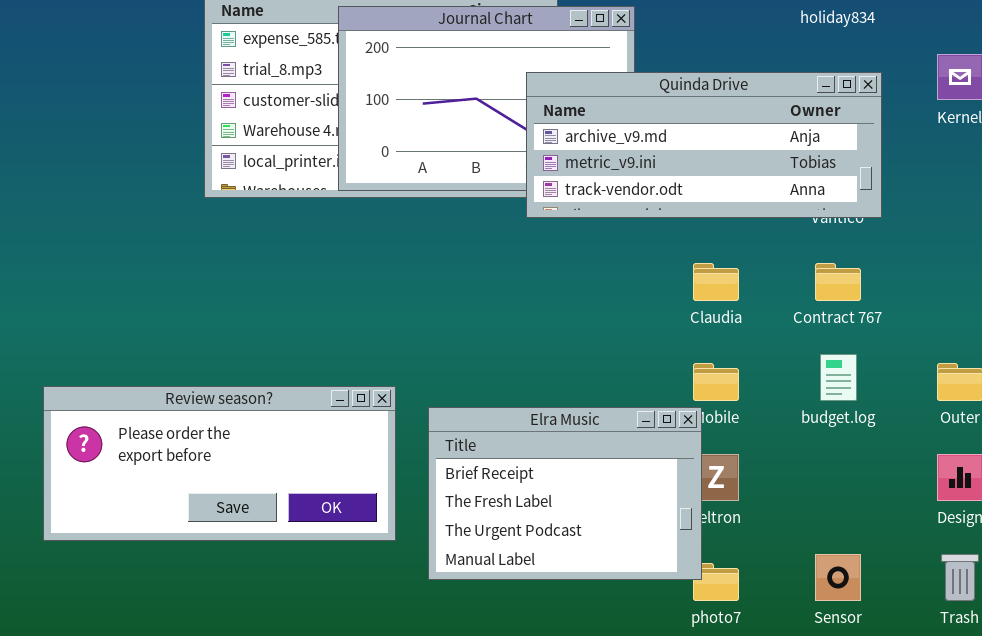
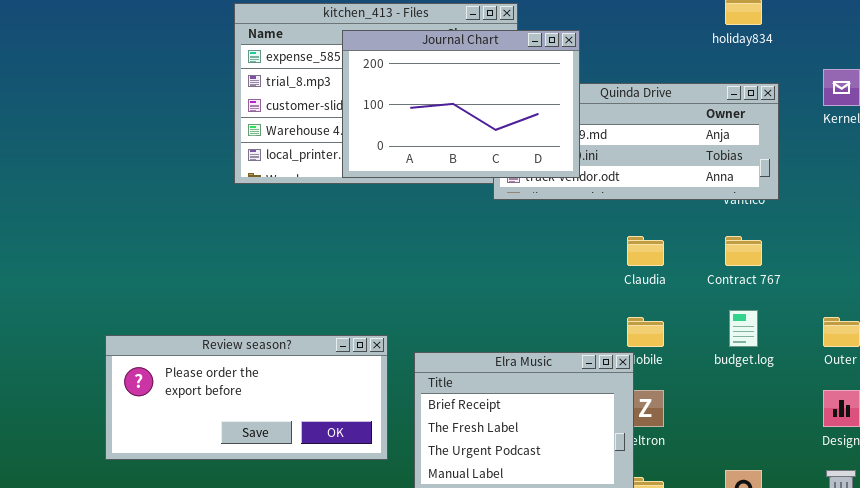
Journal Chart: [338,6,635,191] -> [342,30,580,178], raised

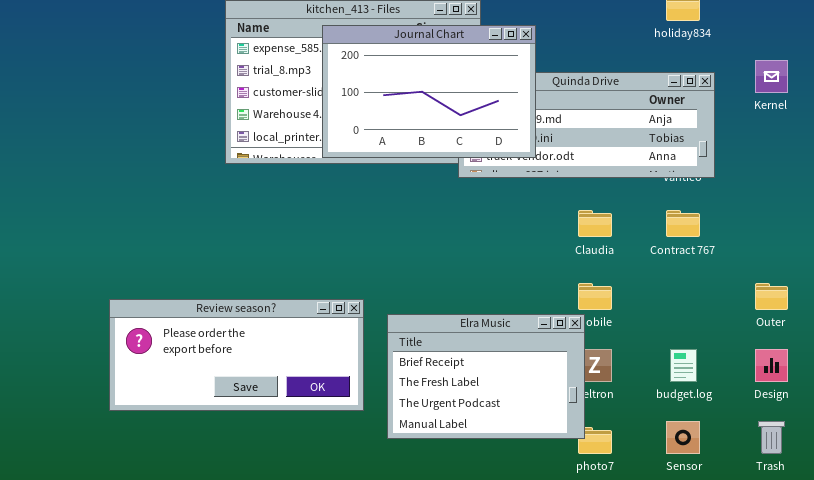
budget.log: [729,310,758,347] -> [670,349,697,382], moved

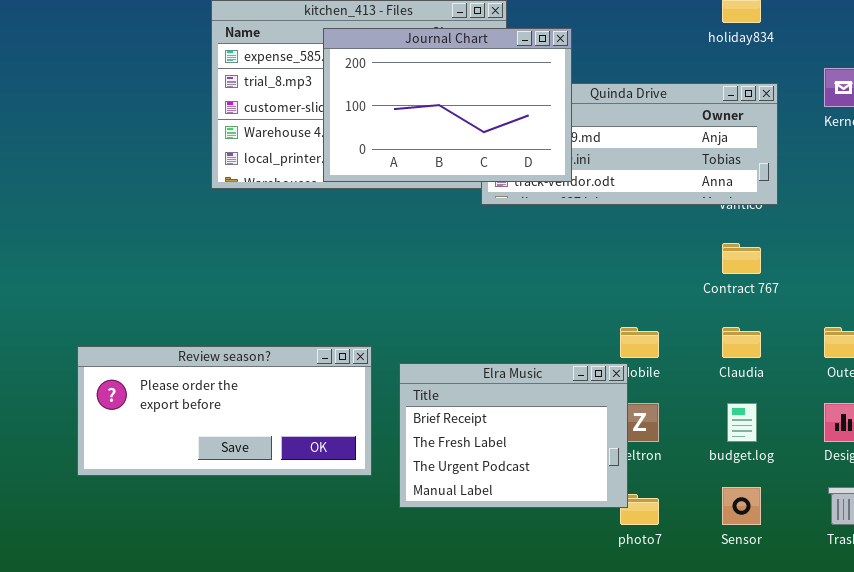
Claudia: [578,210,612,237] -> [722,327,761,358], moved

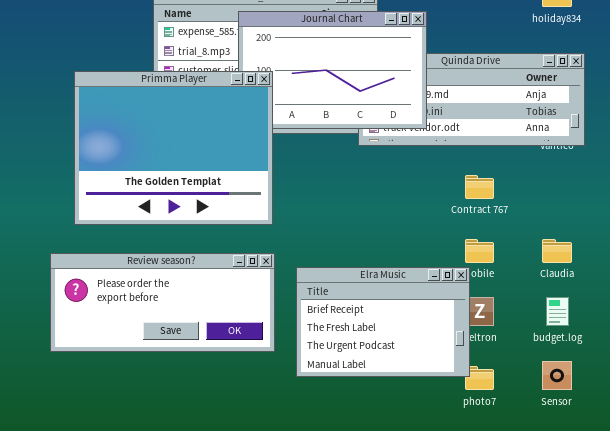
Primma Player: none -> [74,71,273,225], opened
Contract 767: [722,243,761,274] -> [465,175,494,199], moved

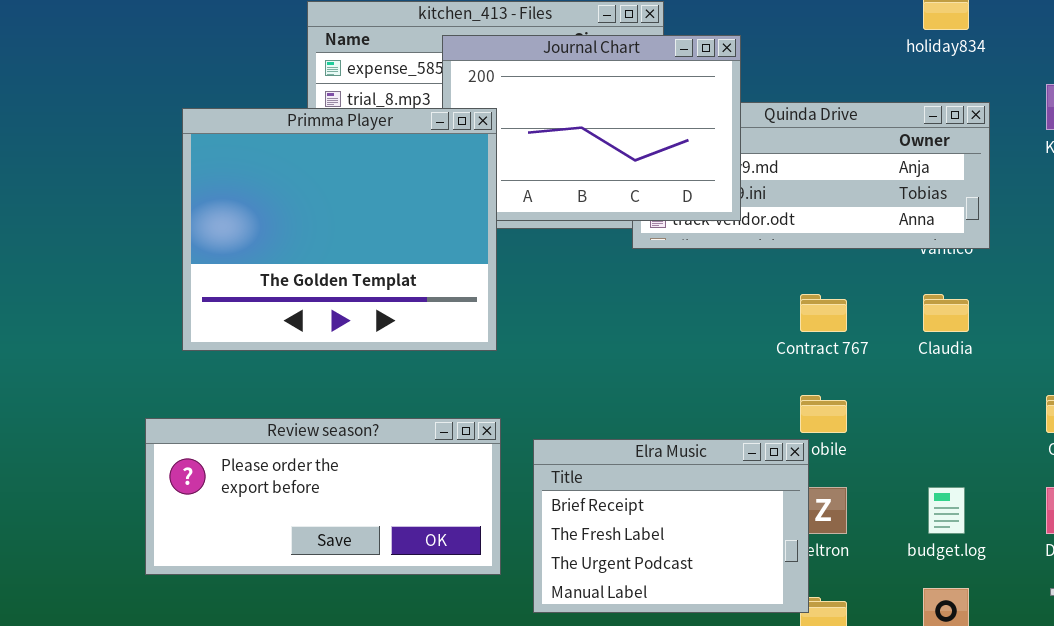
Primma Player: [74,71,273,225] -> [182,108,497,351], moved
Claudia: [542,239,572,263] -> [923,294,969,332], moved

